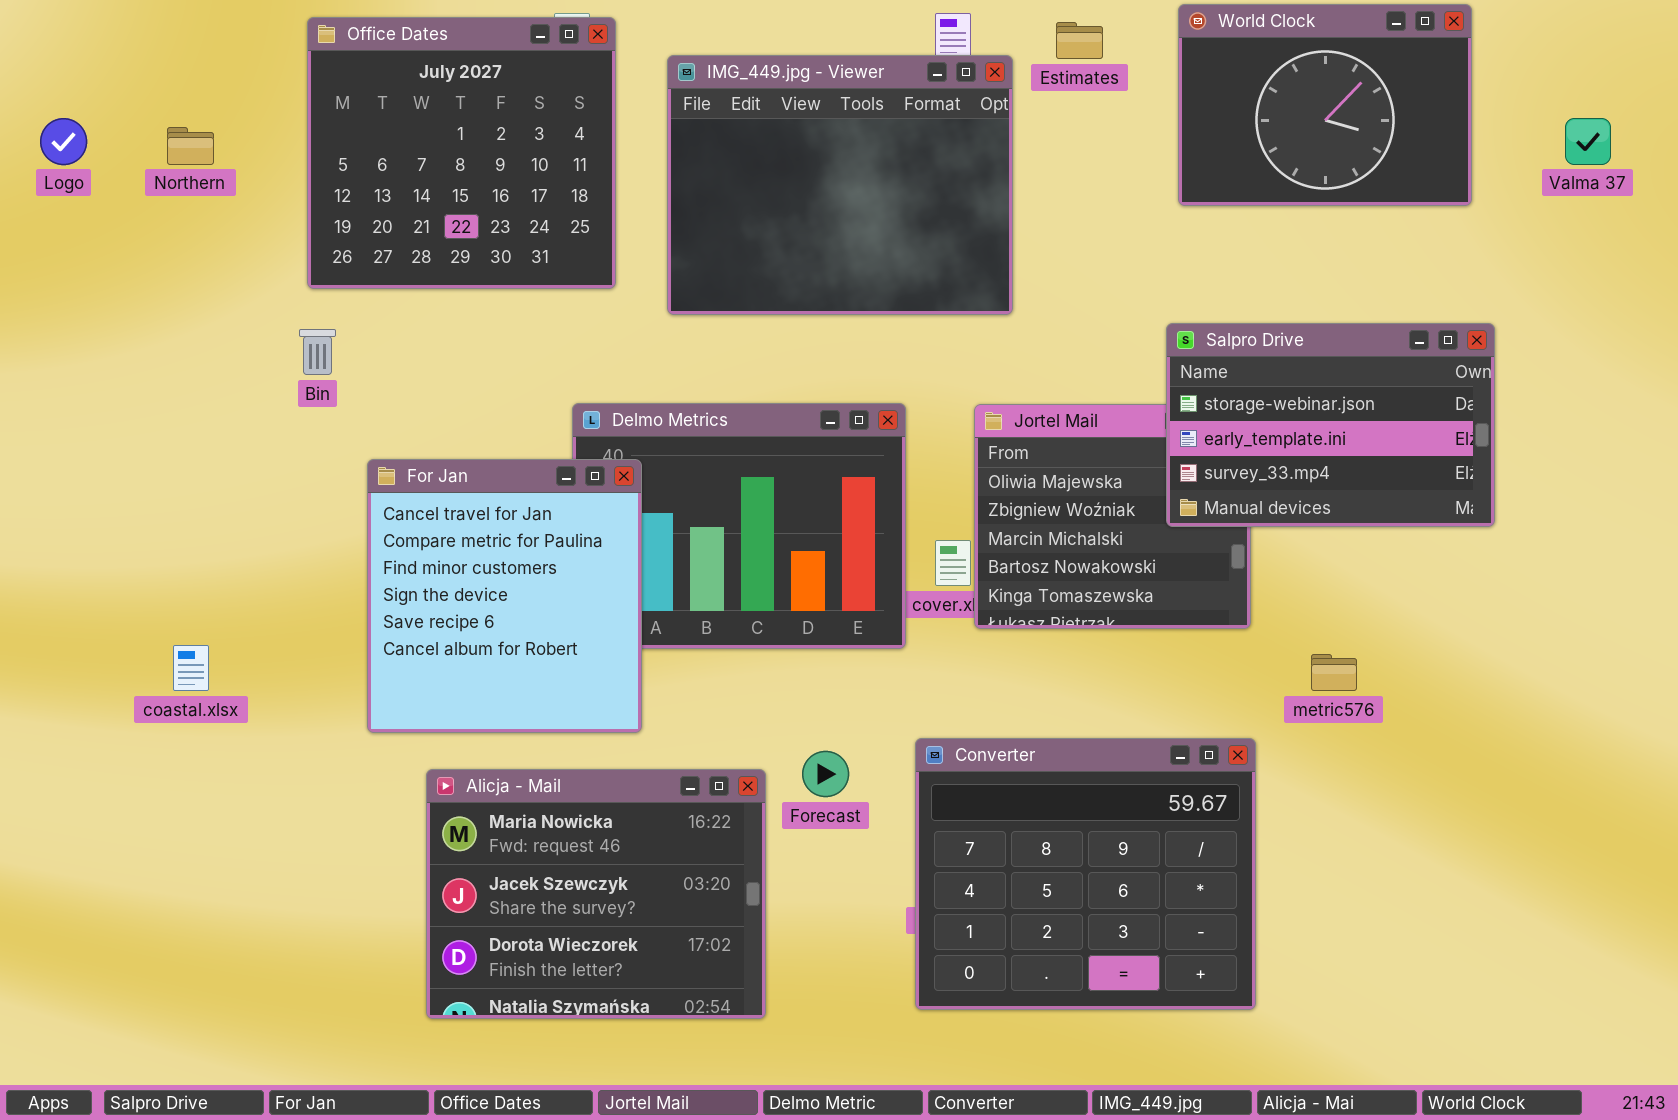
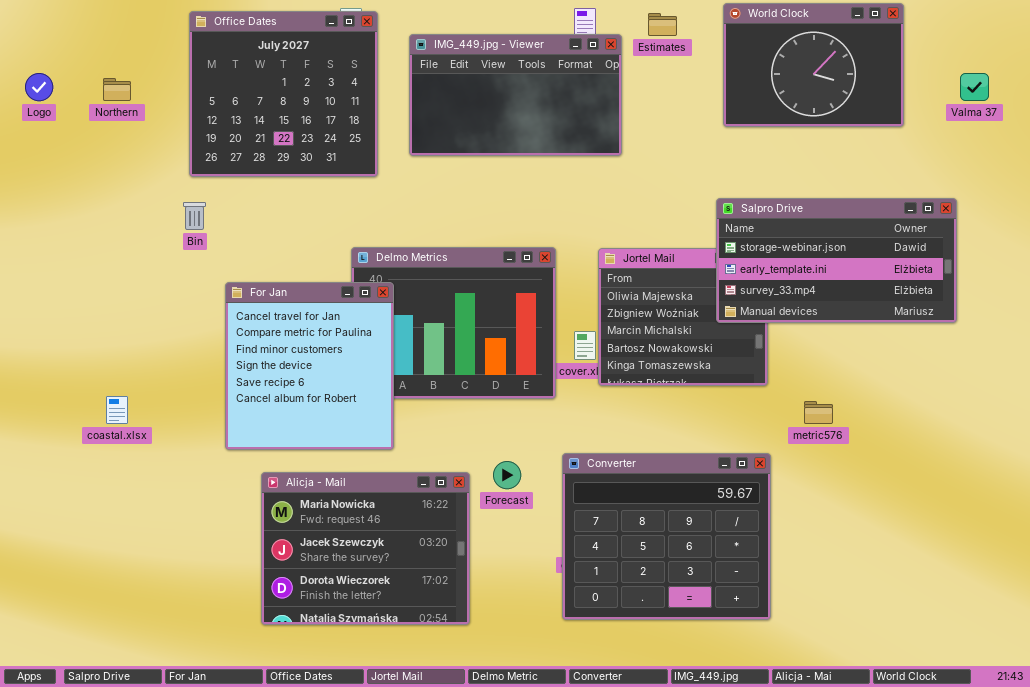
IMG_449.jpg - Viewer: [667,55,1013,315] -> [409,34,622,156], resized
Salpro Drive: [1166,323,1495,527] -> [716,198,957,323], resized

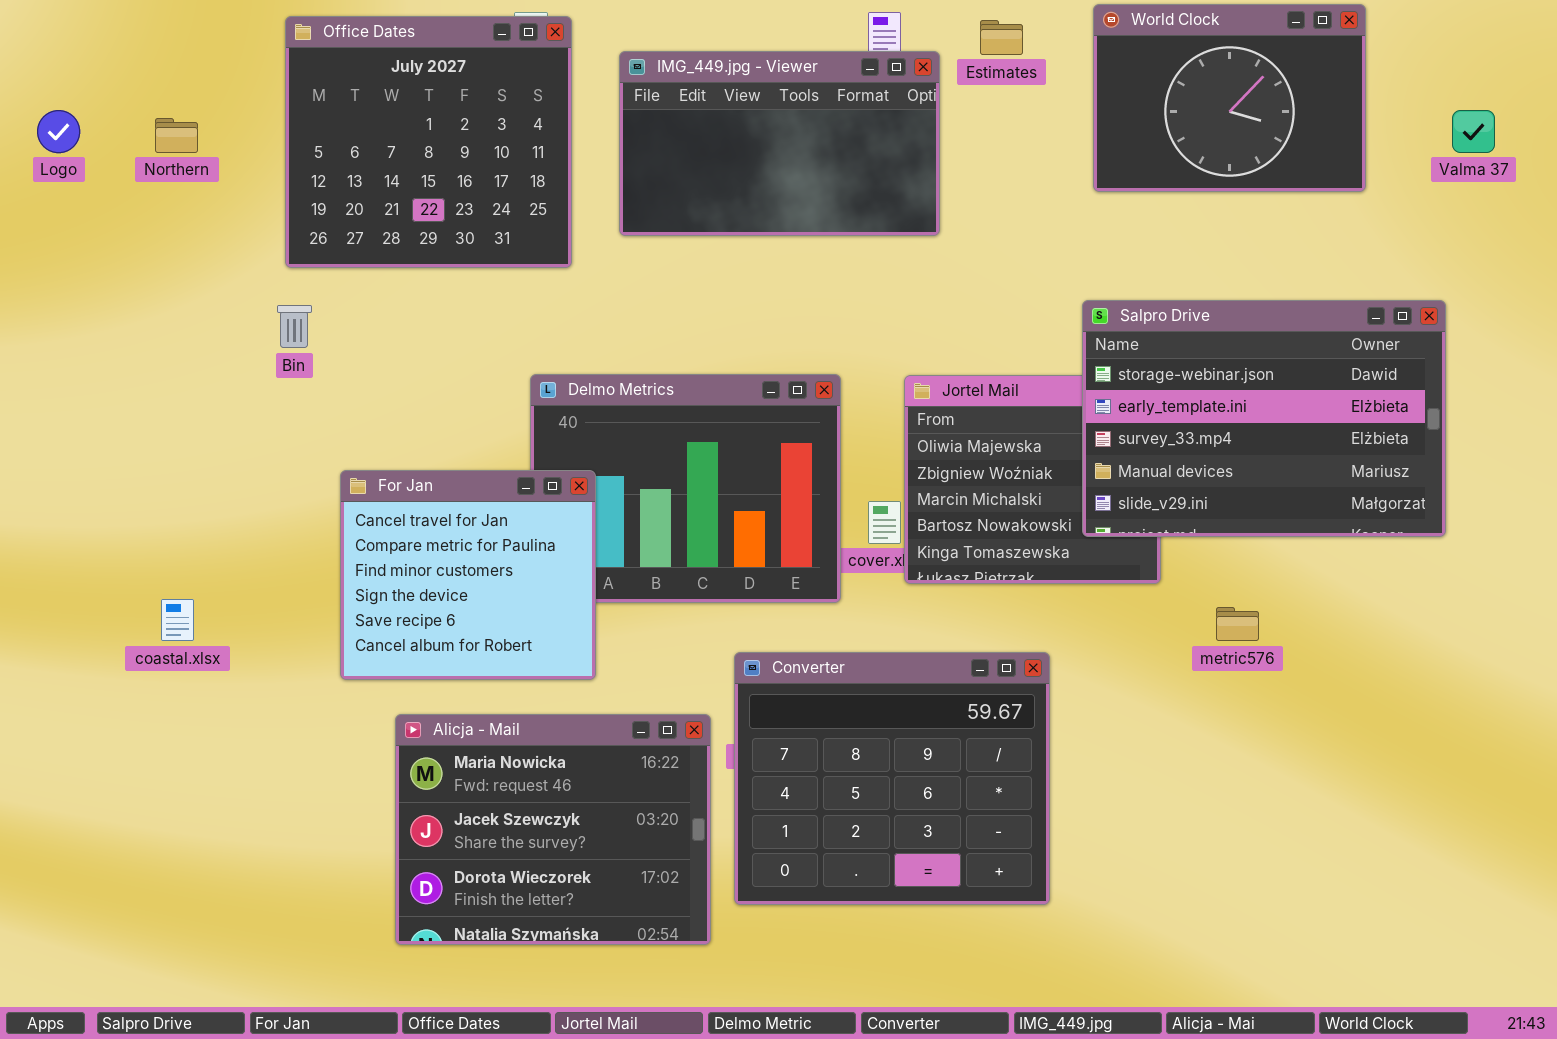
Salpro Drive: [716,198,957,323] -> [1082,300,1446,537], resized
For Jan: [225,282,394,450] -> [340,470,596,680], resized
Converter: [562,453,771,620] -> [734,652,1050,905], moved

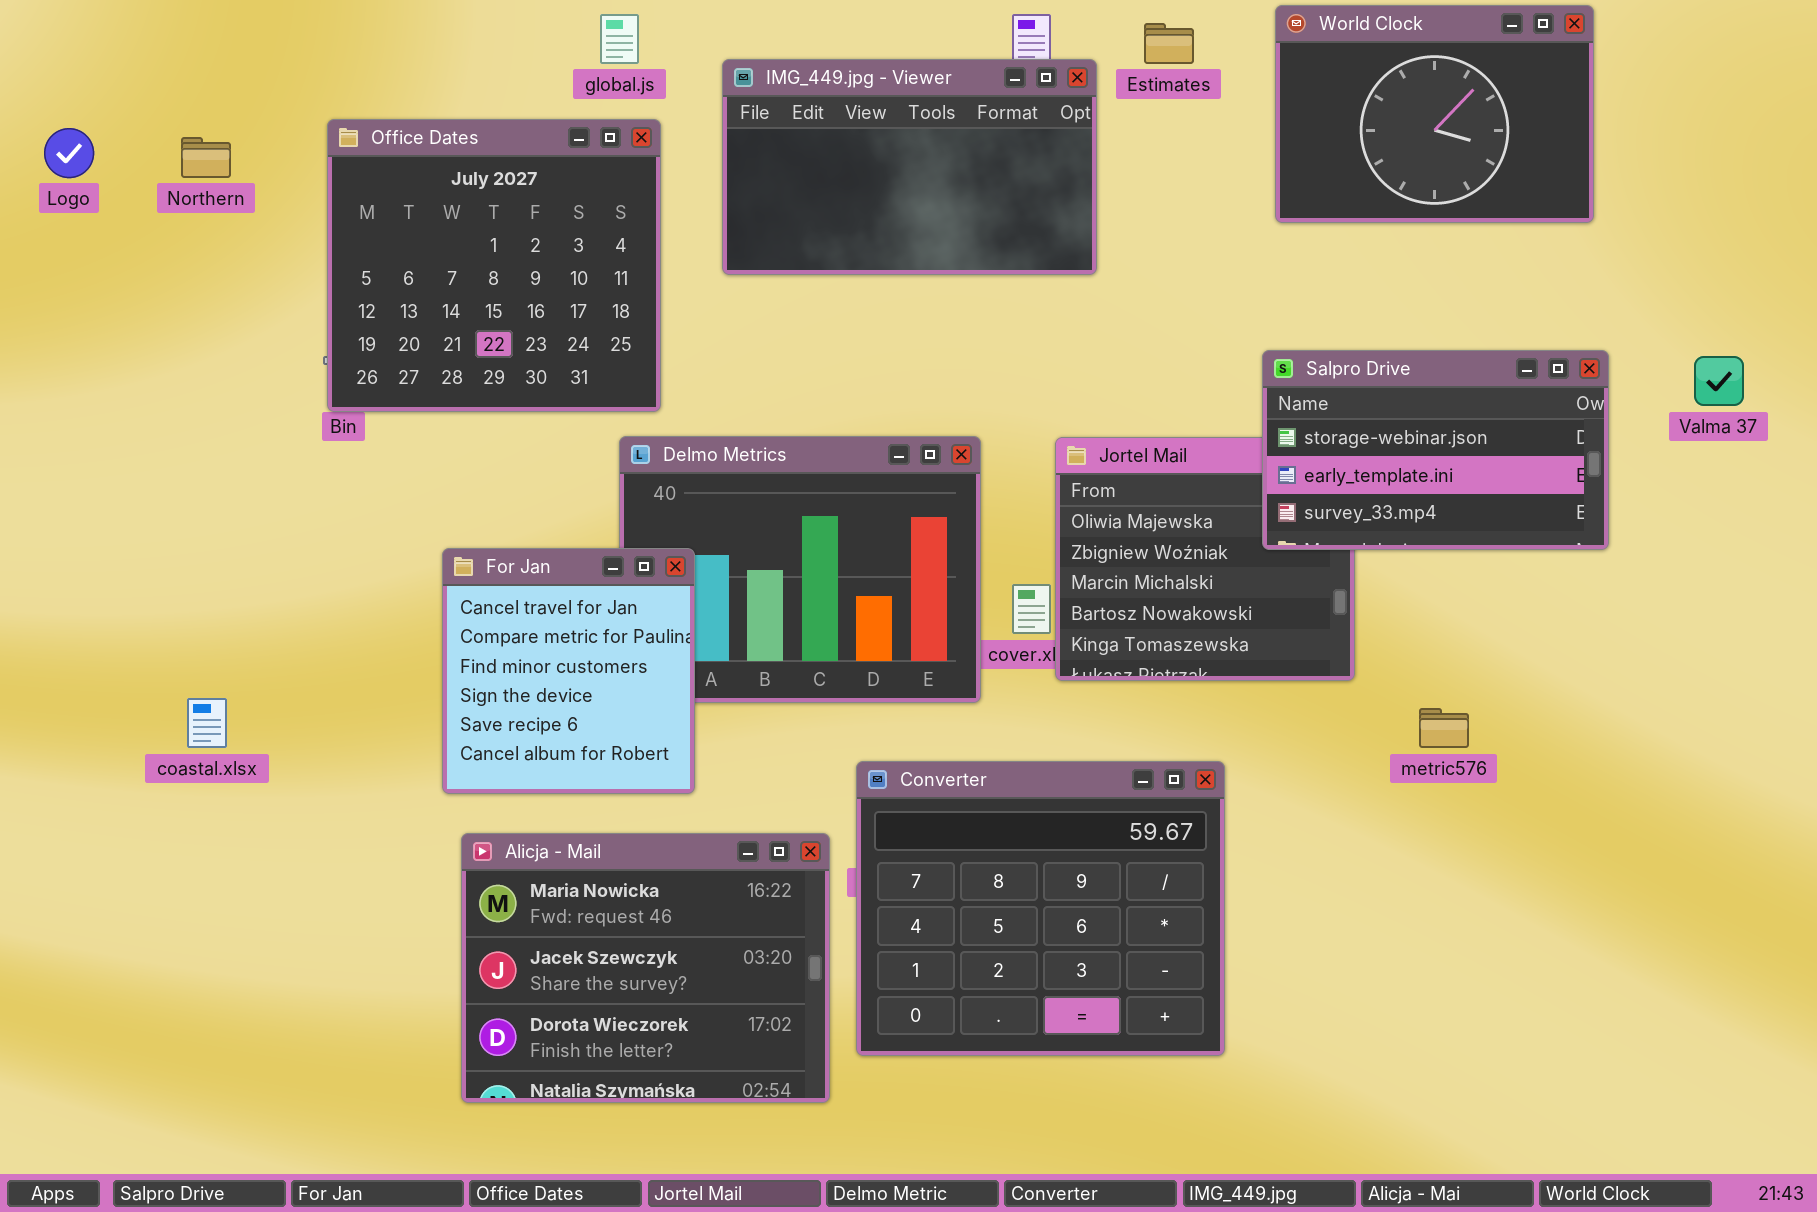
Office Dates: [285,16,572,268] -> [327,119,661,412], moved
Valma 37: [1452,110,1495,153] -> [1694,356,1744,406], moved
Salpro Drive: [1082,300,1446,537] -> [1262,350,1609,550], resized
For Jan: [340,470,596,680] -> [442,548,695,794], resized

